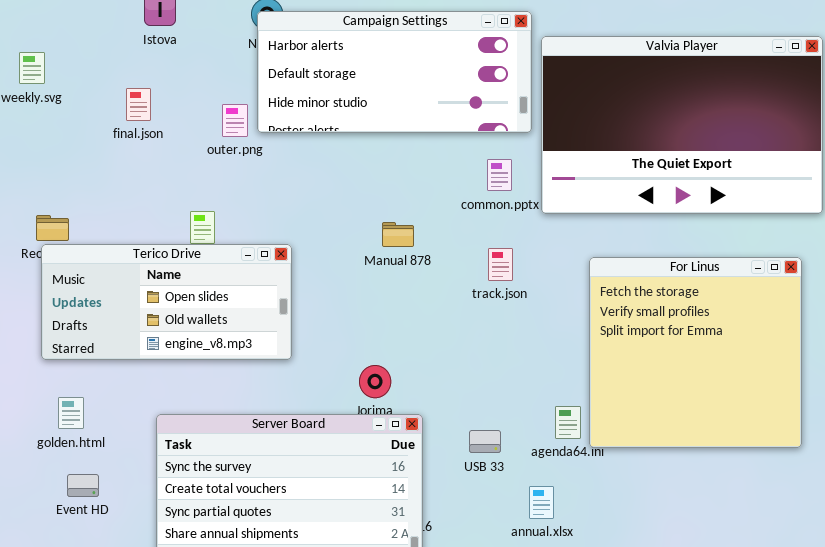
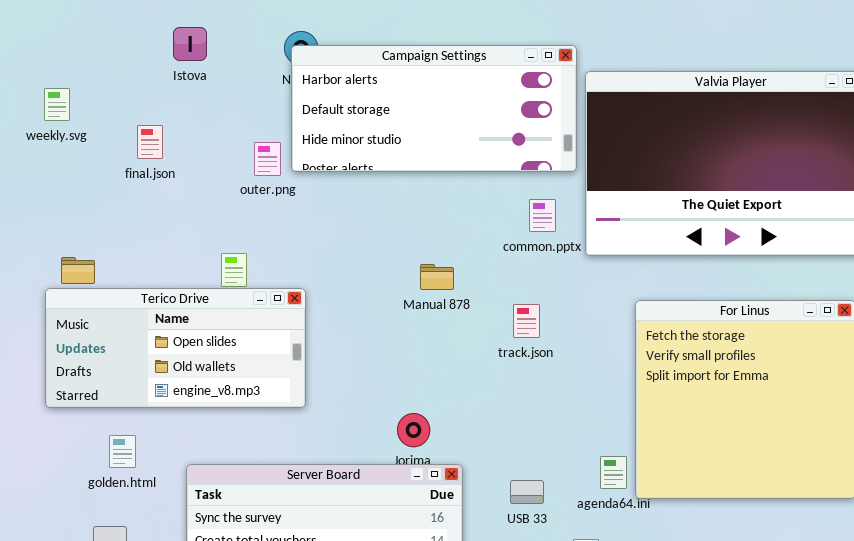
final.json: [126,88,151,121] -> [137,125,163,159], moved
Terico Drive: [41,244,292,360] -> [45,288,306,408], moved
track.json: [488,248,513,281] -> [513,304,540,338], moved
golden.html: [58,397,84,429] -> [109,435,136,468], moved

